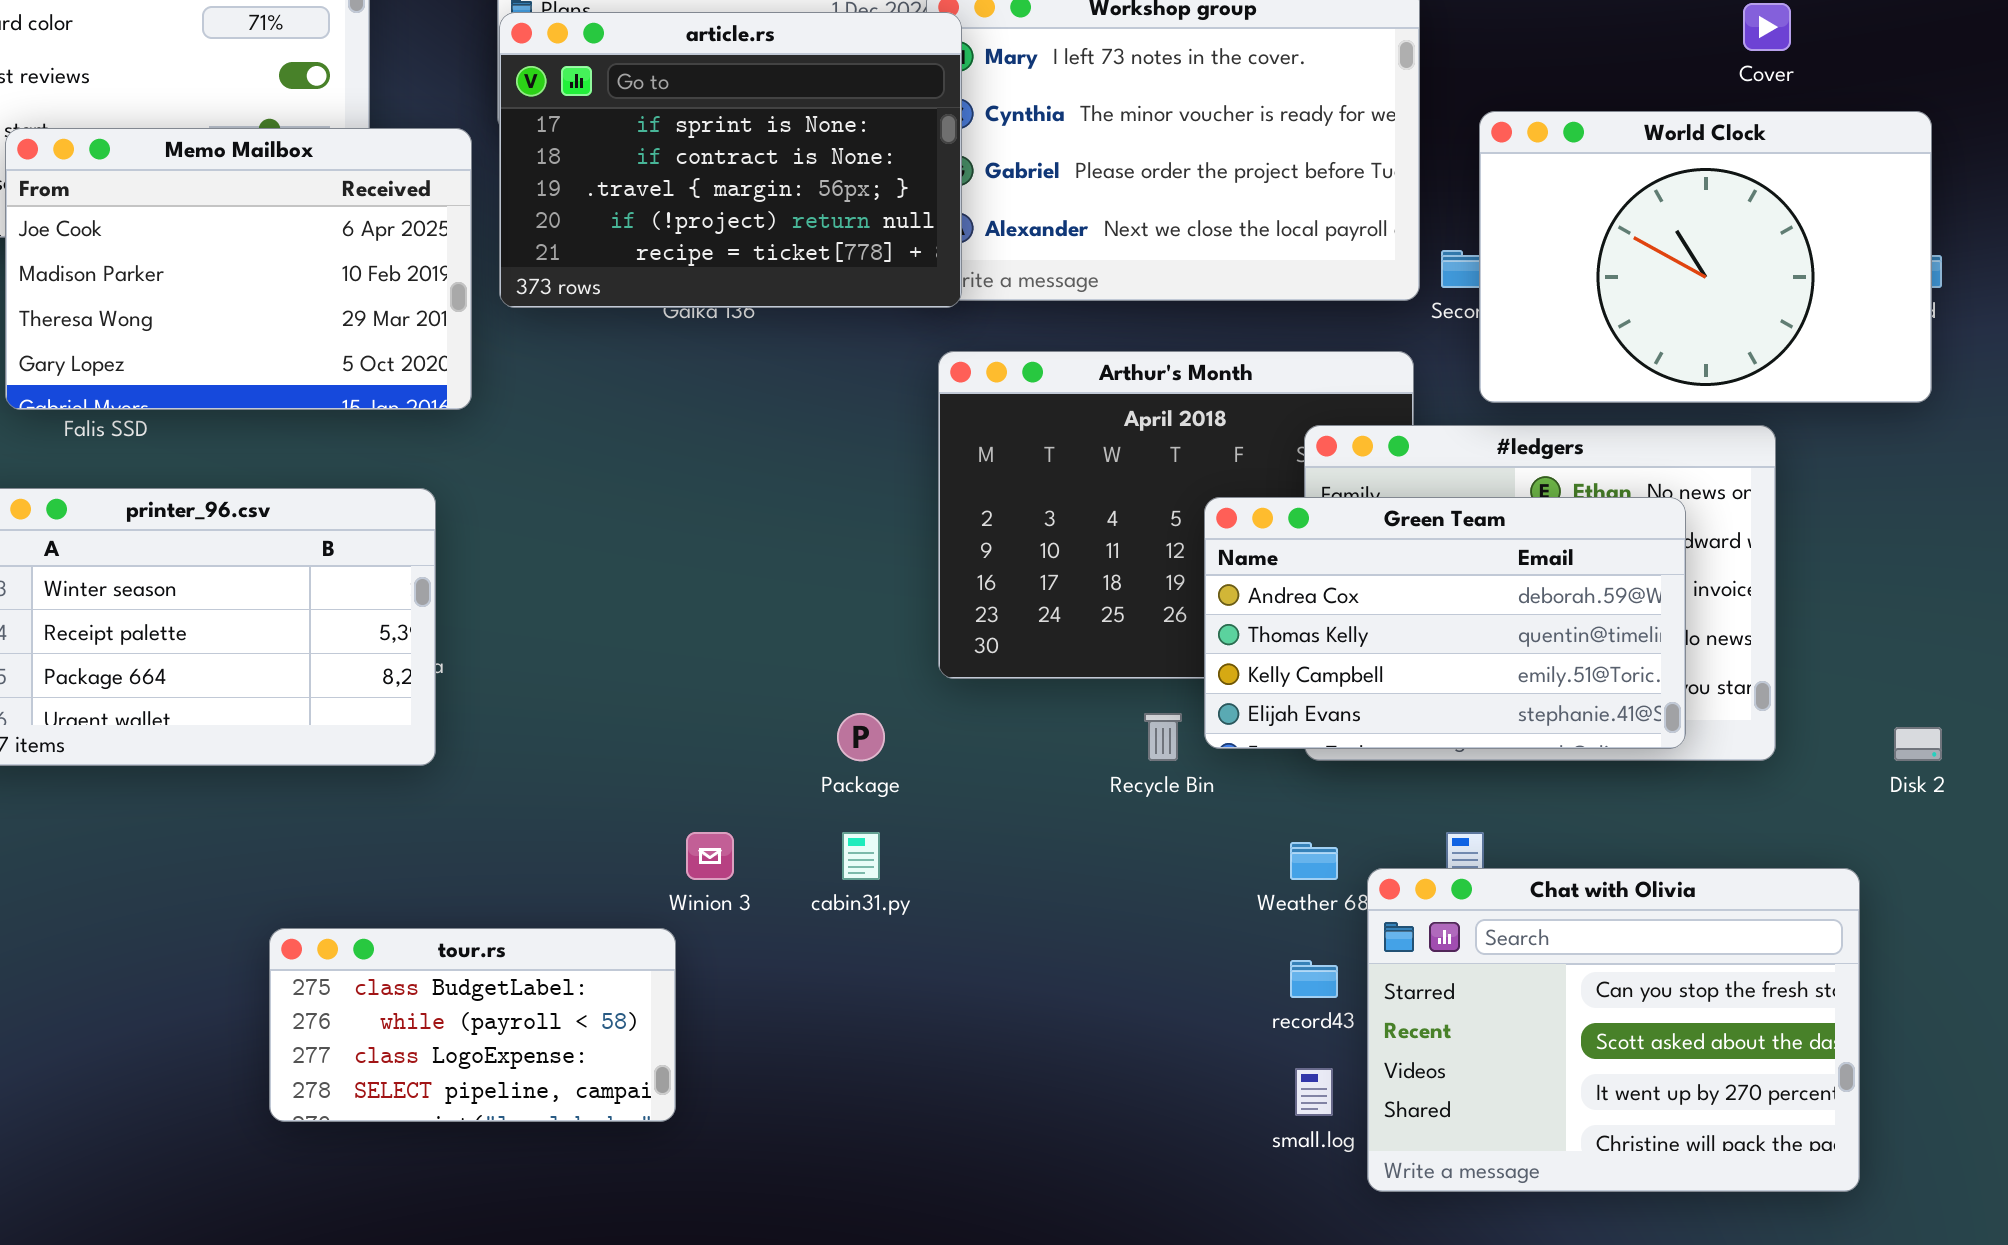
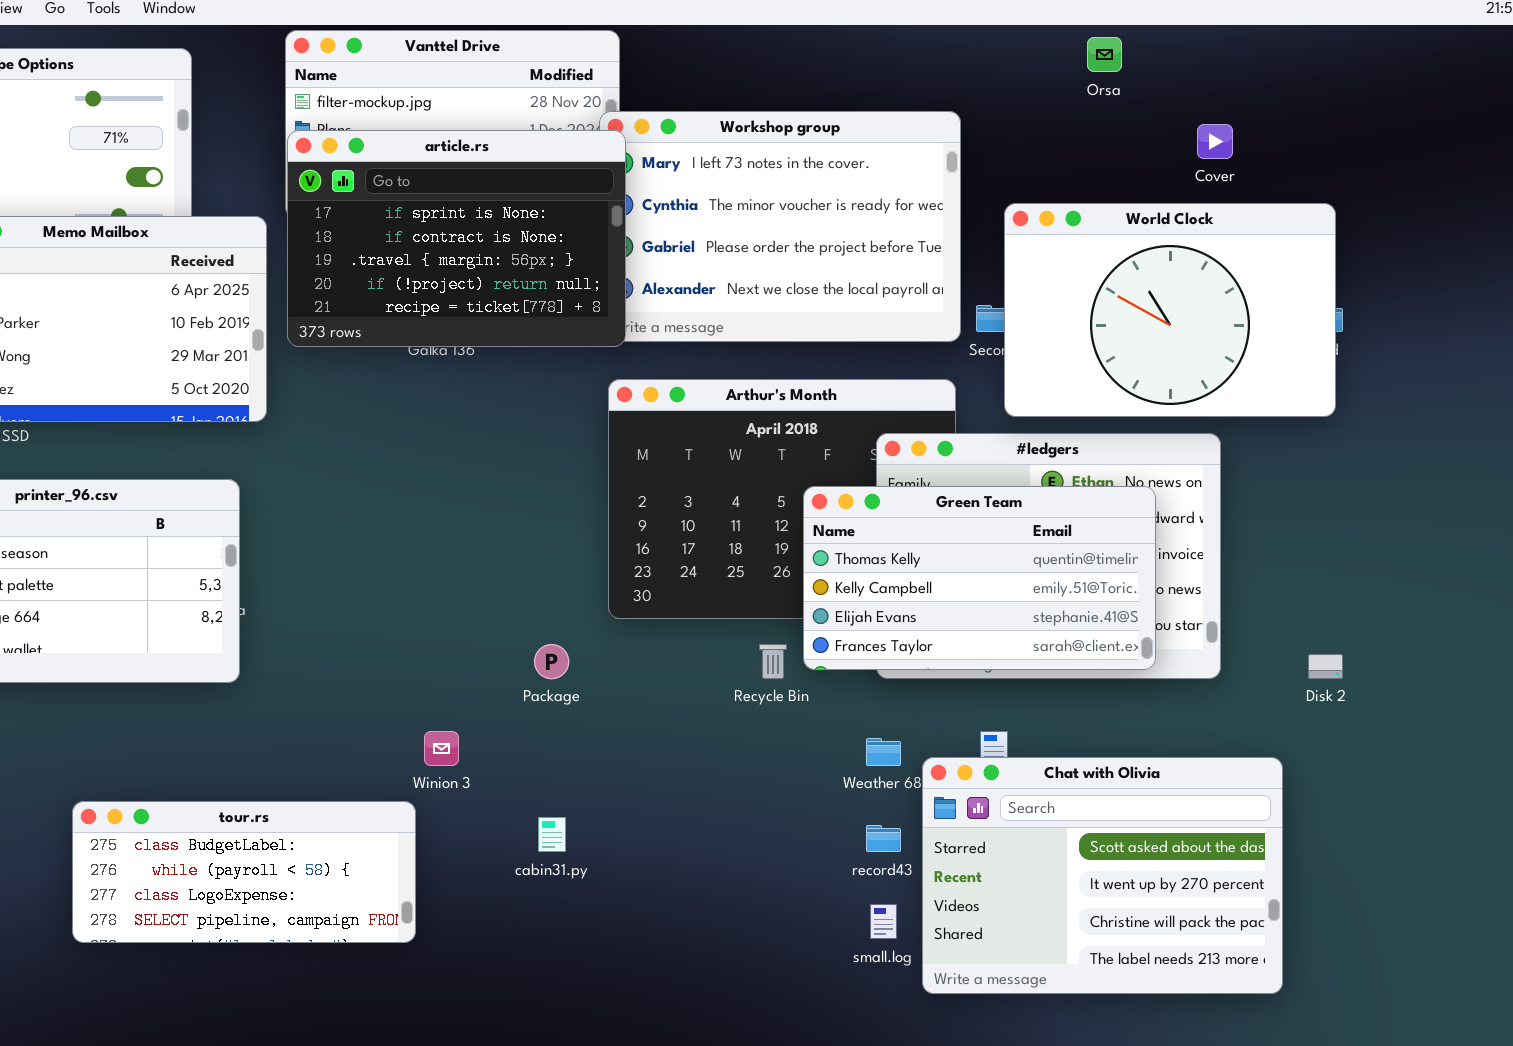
Green Team: [1204,497,1686,749] -> [803,486,1156,670], scrolled down 1 row
cabin31.py: [842,832,880,880] -> [538,817,566,852], moved
Chat with Olivia: [1367,868,1860,1192] -> [922,757,1283,994], scrolled down 1 row
tour.rs: [269,928,676,1122] -> [72,801,416,943], resized

